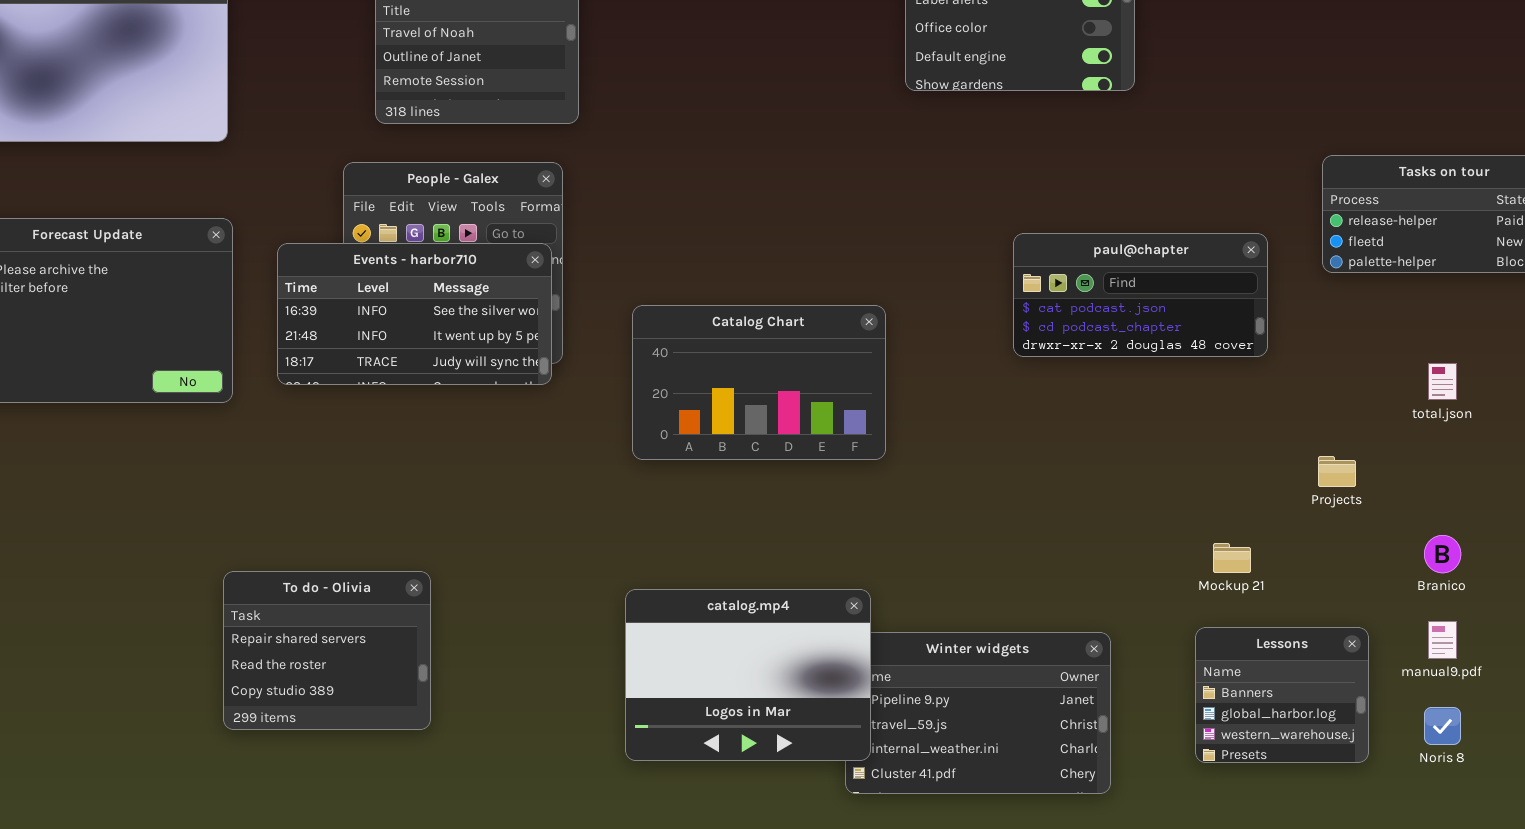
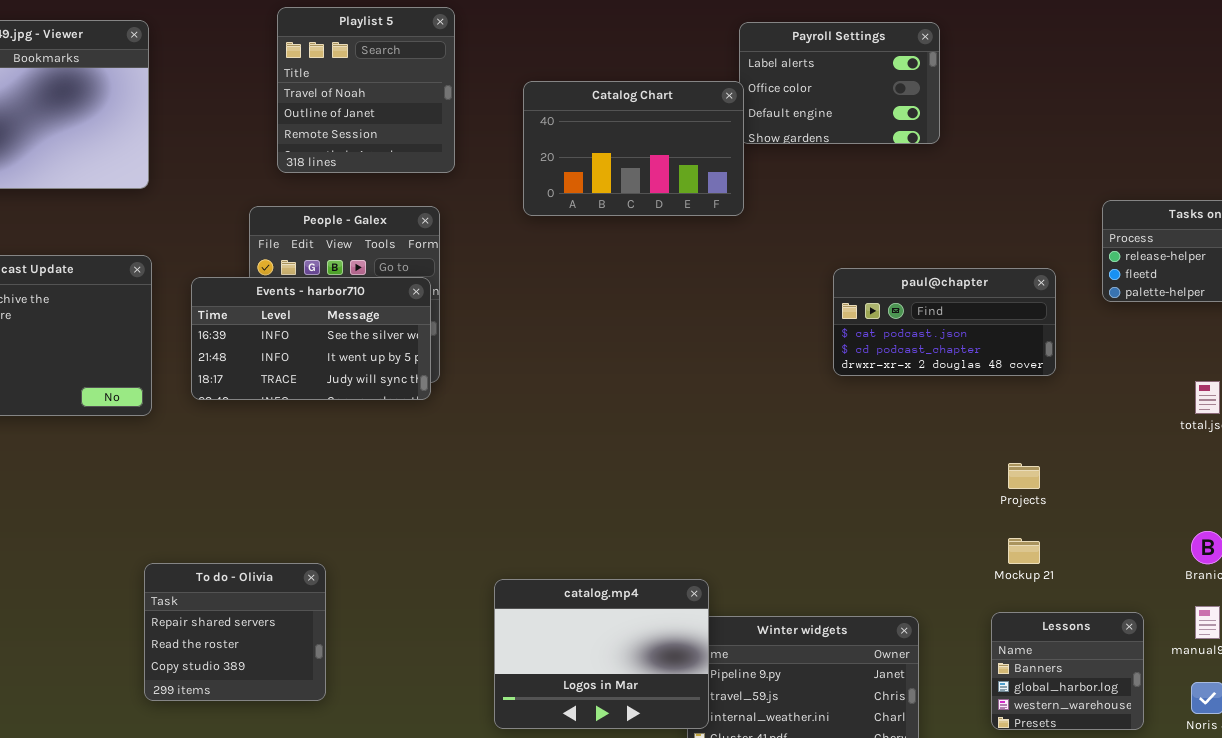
Catalog Chart: [632,305,886,460] -> [523,81,744,216], moved
Projects: [1318,456,1356,487] -> [1008,463,1040,489], moved

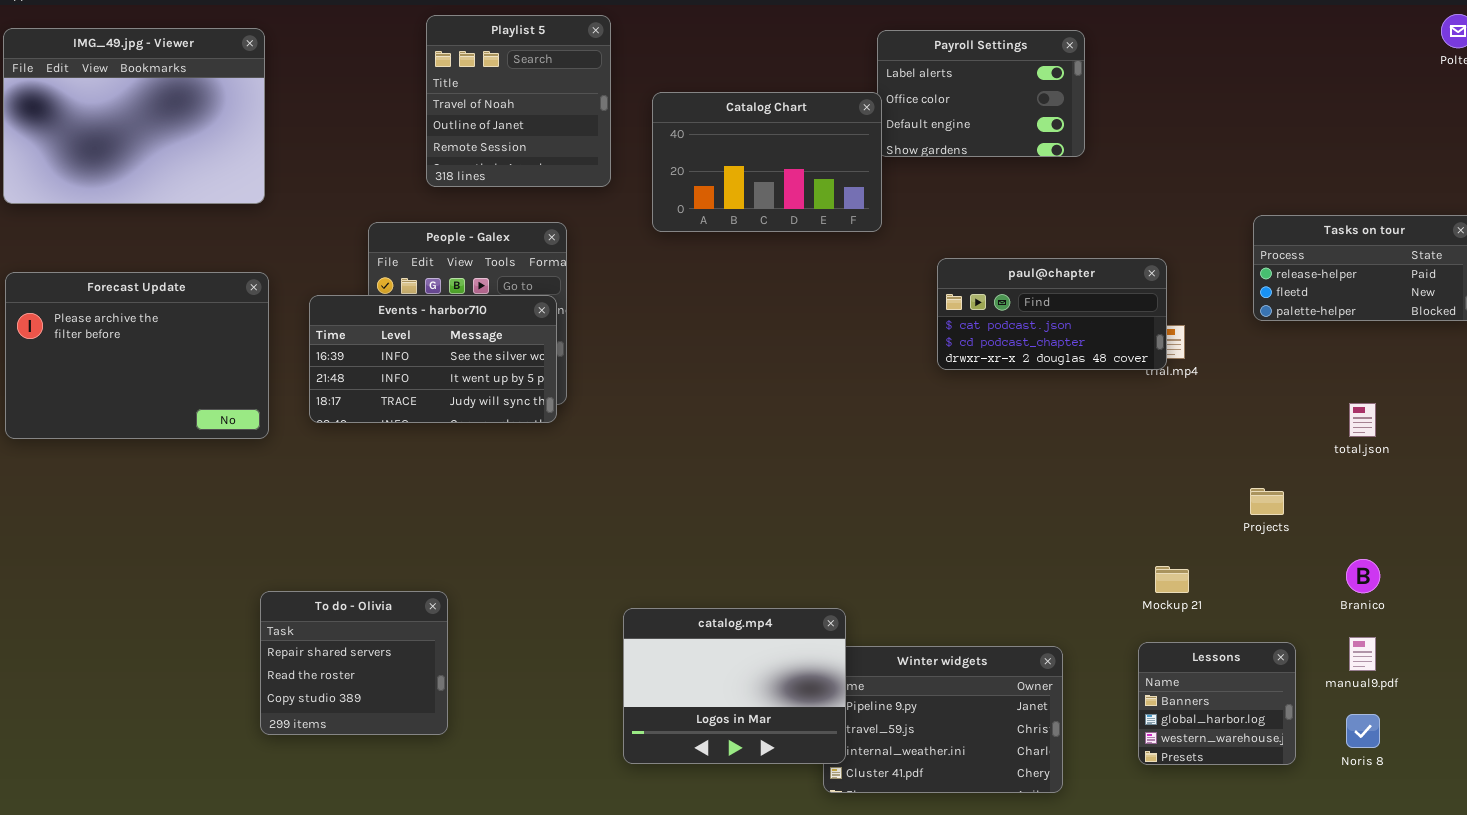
Playlist 5: [277,7,455,173] -> [426,15,611,187], moved
paul@chapter: [833,268,1056,376] -> [937,258,1167,370], moved
Projects: [1008,463,1040,489] -> [1250,488,1284,515], moved

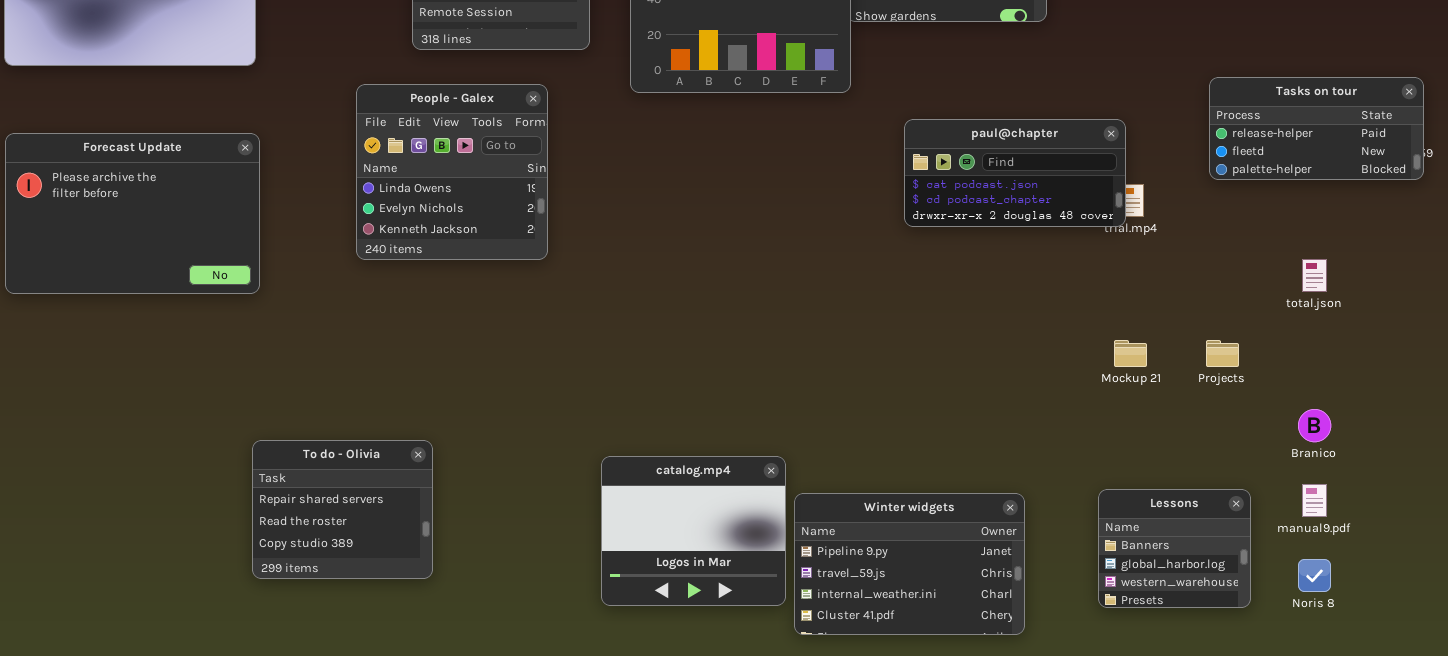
Events - harbor710: [309,295,557,423] -> none, closed
Mockup 21: [1155,566,1189,593] -> [1114,340,1147,367], moved
catalog.mp4: [623,608,846,764] -> [601,456,786,606], resized

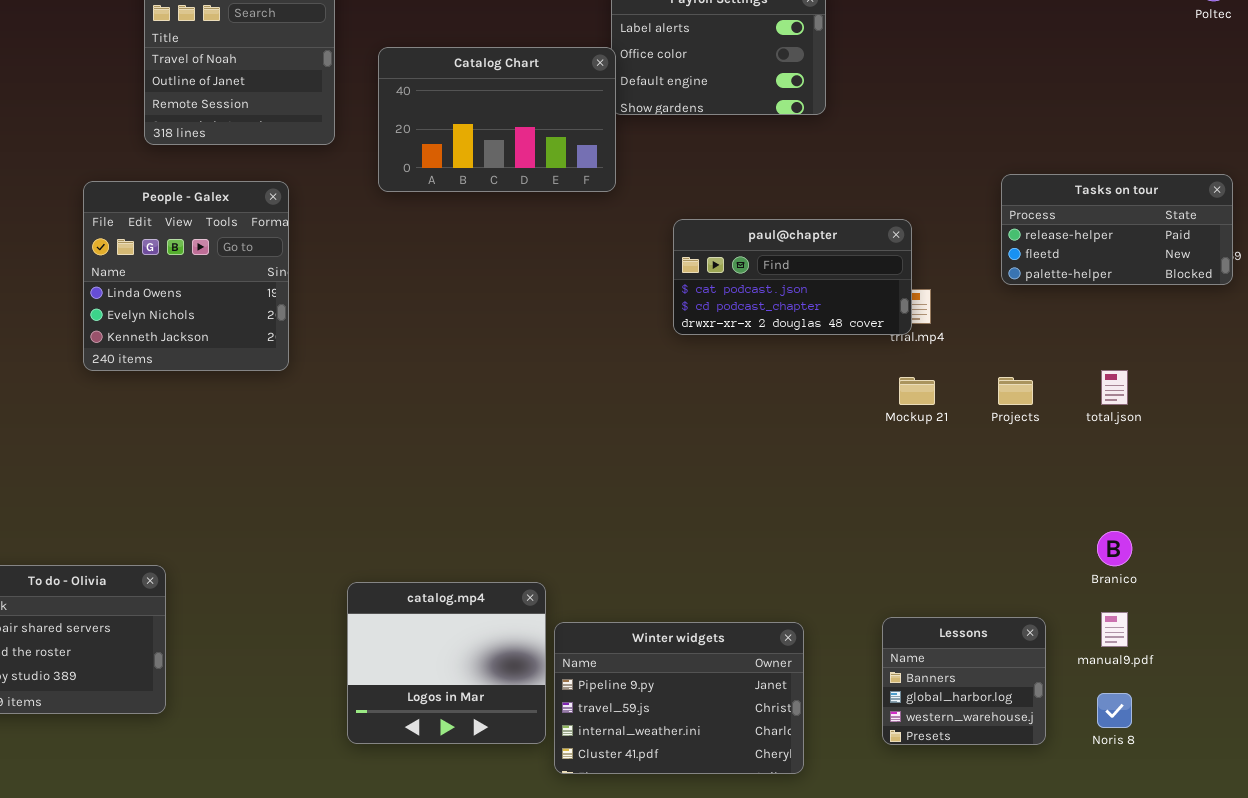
Mockup 21: [1114,340,1147,367] -> [899,377,935,405], moved
Projects: [1206,340,1239,367] -> [998,377,1033,405], moved

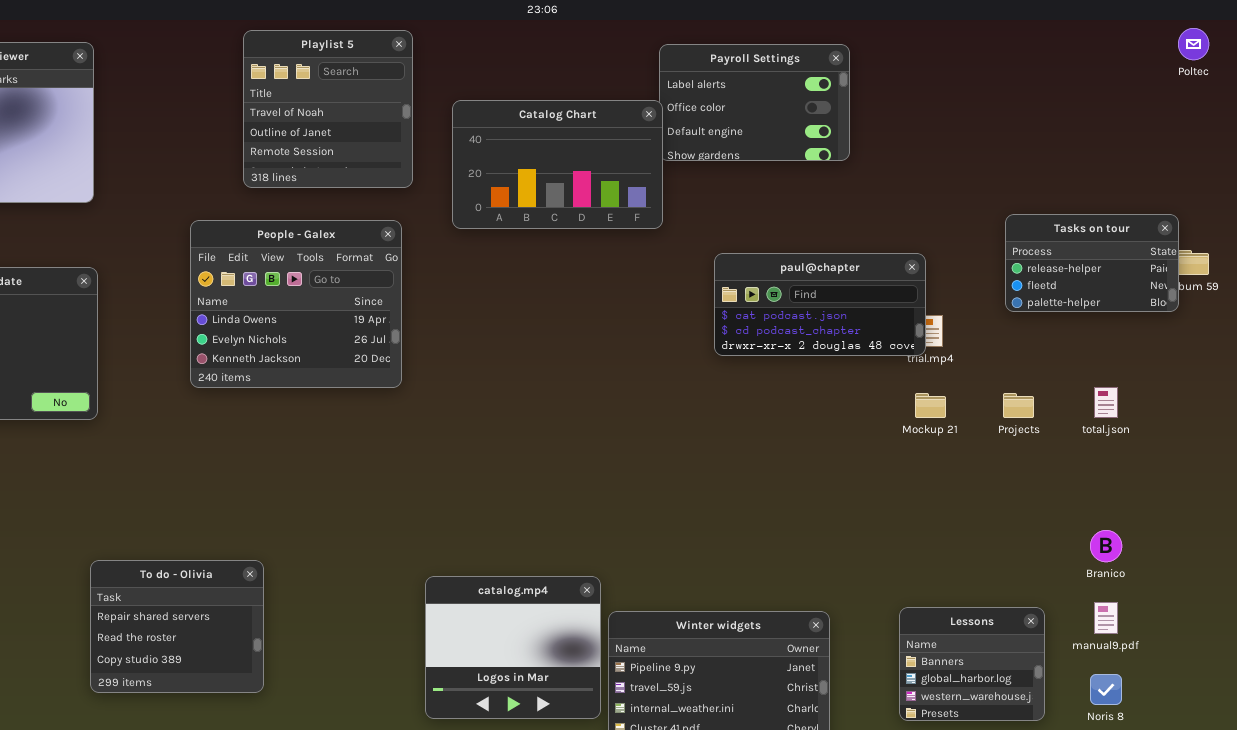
Tasks on tour: [1001,174,1233,285] -> [1005,214,1179,312], resized
People - Galex: [83,181,289,371] -> [190,220,402,388], resized

